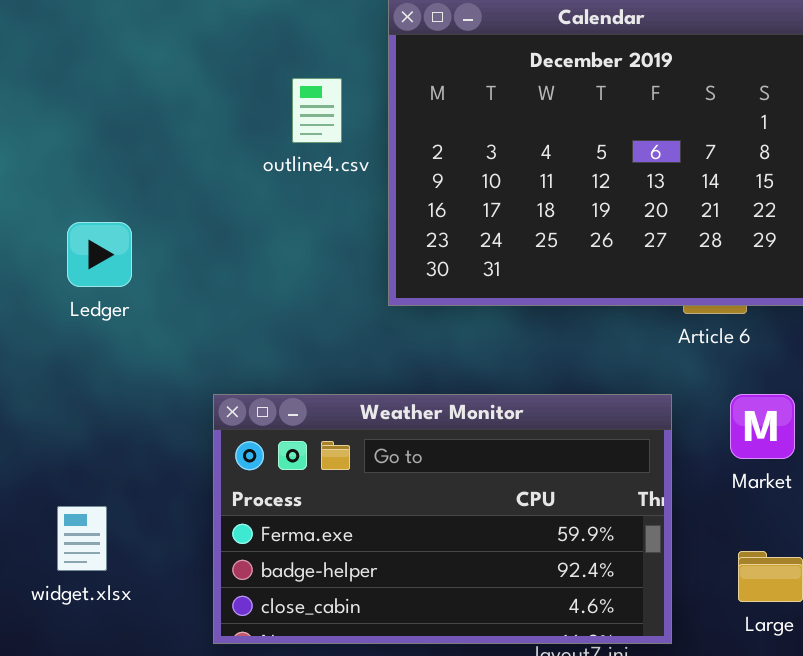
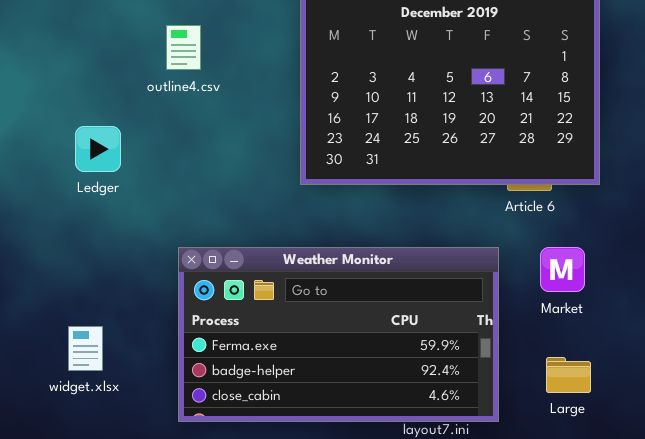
outline4.csv: [292,78,342,143] -> [166,25,201,70], moved

